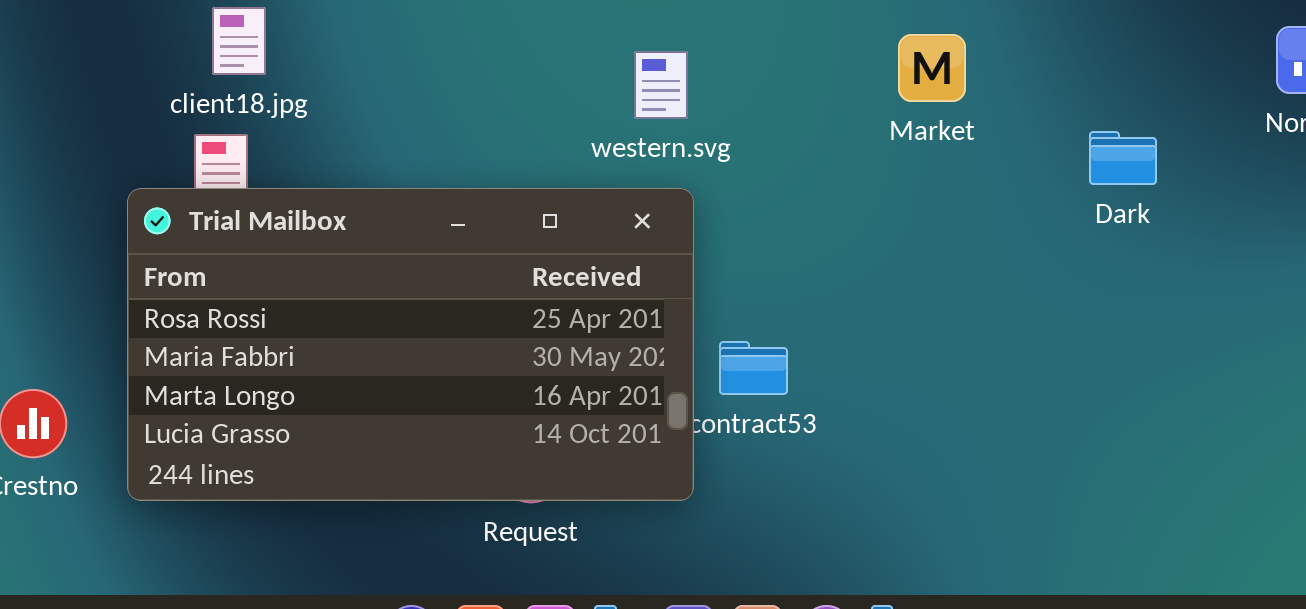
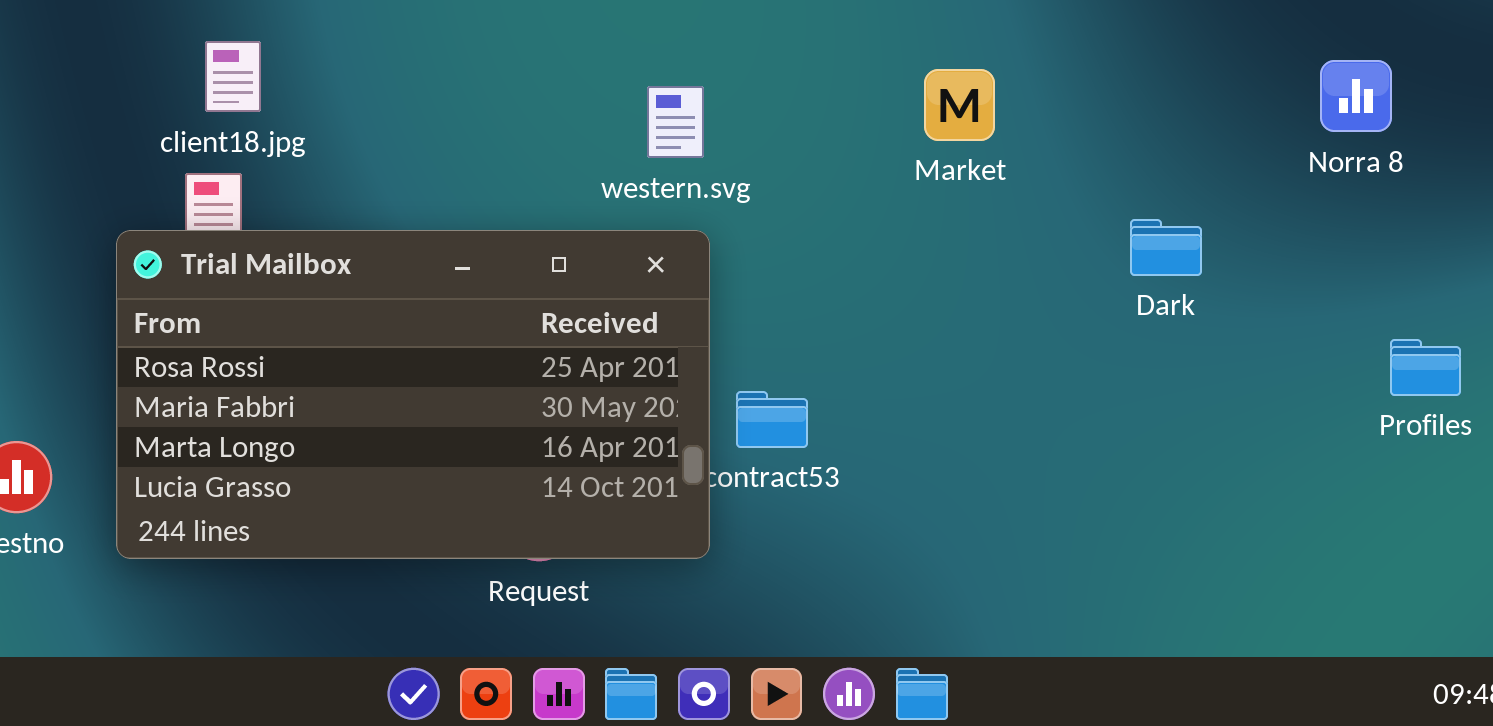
Dark: [1089,131,1157,185] -> [1130,219,1202,276], moved

